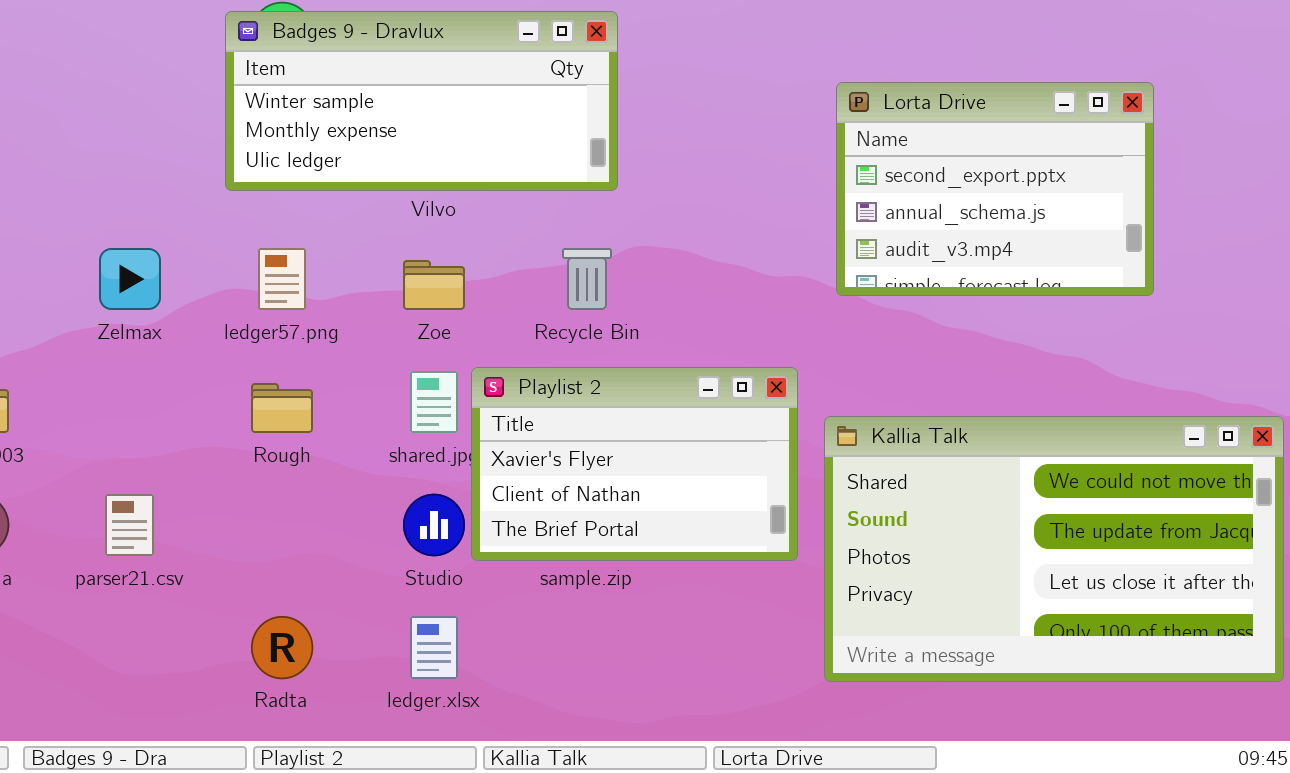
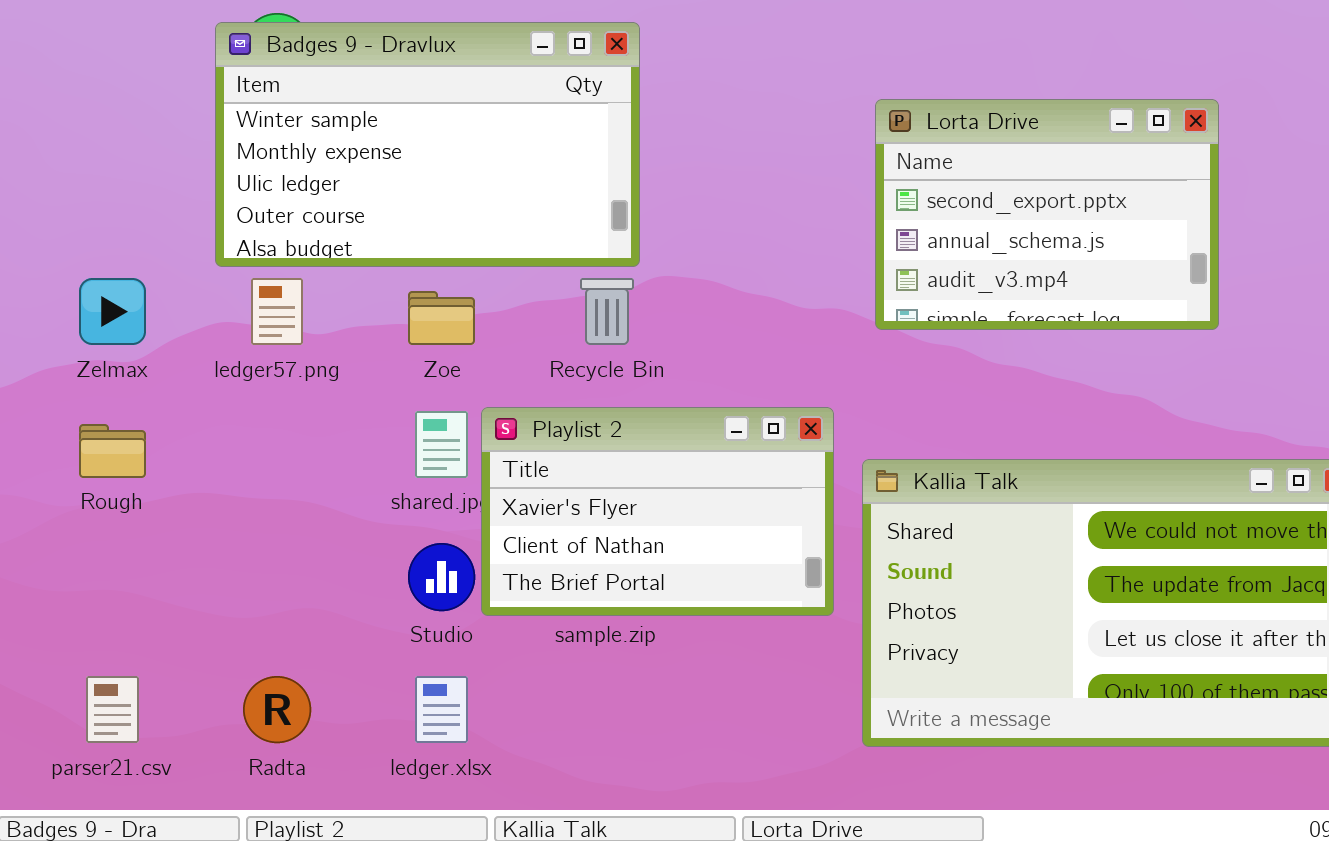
Badges 9 - Dravlux: [225,11,618,191] -> [215,22,640,267], resized
Rough: [251,383,313,433] -> [79,424,146,478], moved
parser21.csv: [105,494,154,556] -> [86,676,139,743], moved

